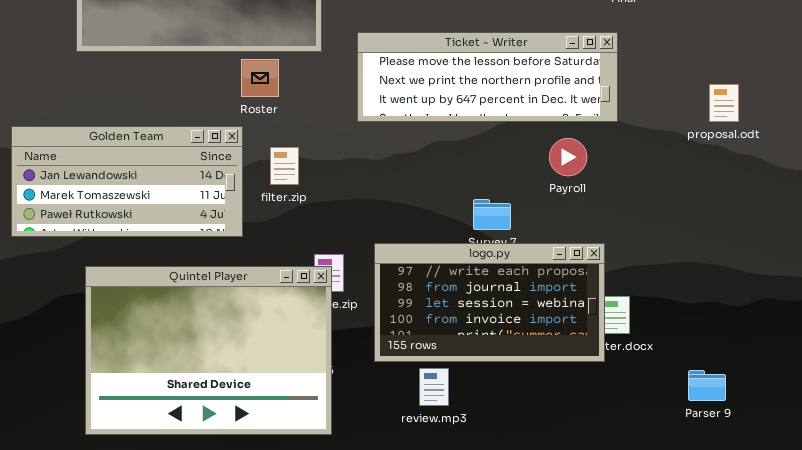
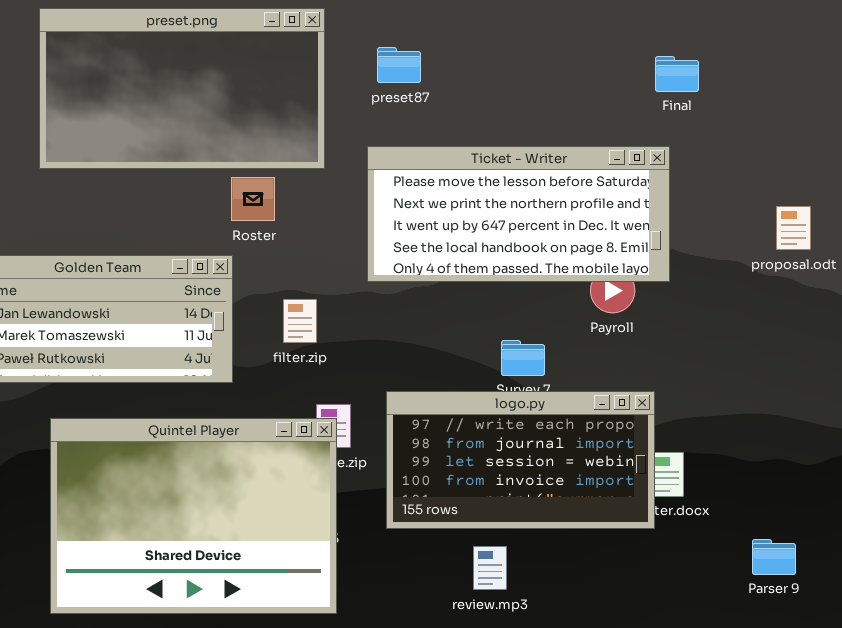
Ticket - Writer: [357,32,618,122] -> [367,146,670,282], resized
filter.zip: [270,147,299,185] -> [283,299,317,343], moved
review.mp3: [419,368,449,406] -> [473,546,507,590], moved

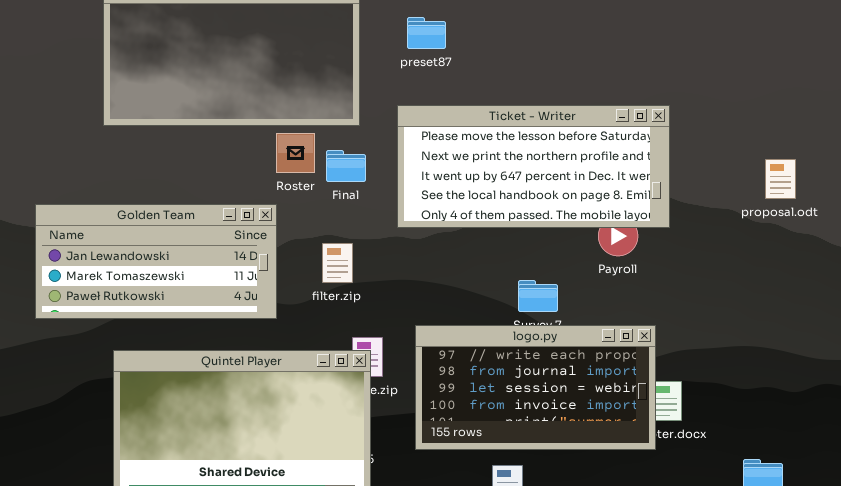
Final: [655,56,699,92] -> [326,150,366,182], moved

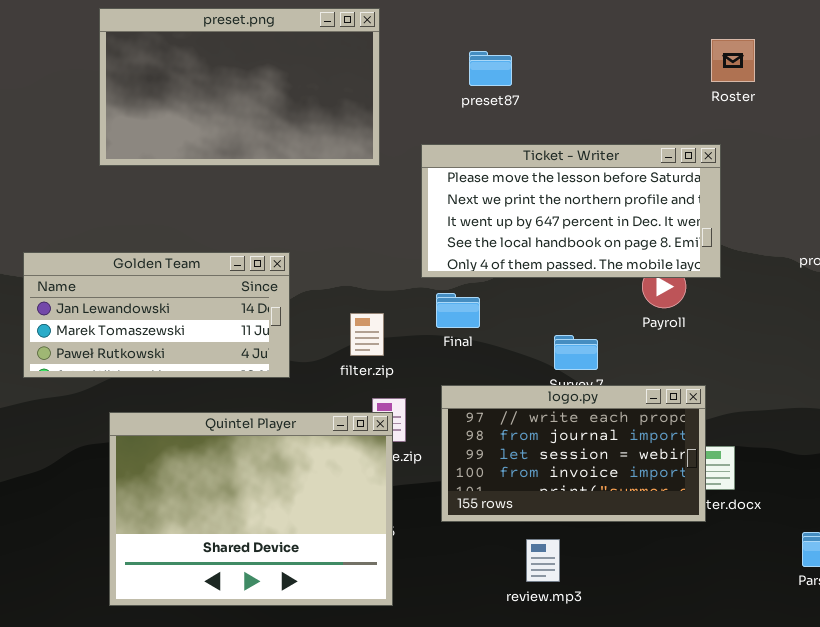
preset87: [407,17,446,49] -> [469,51,512,86], moved
Roster: [276,133,315,173] -> [711,39,755,82], moved
Final: [326,150,366,182] -> [436,293,480,328], moved
filter.zip: [322,243,353,283] -> [350,313,384,356], moved

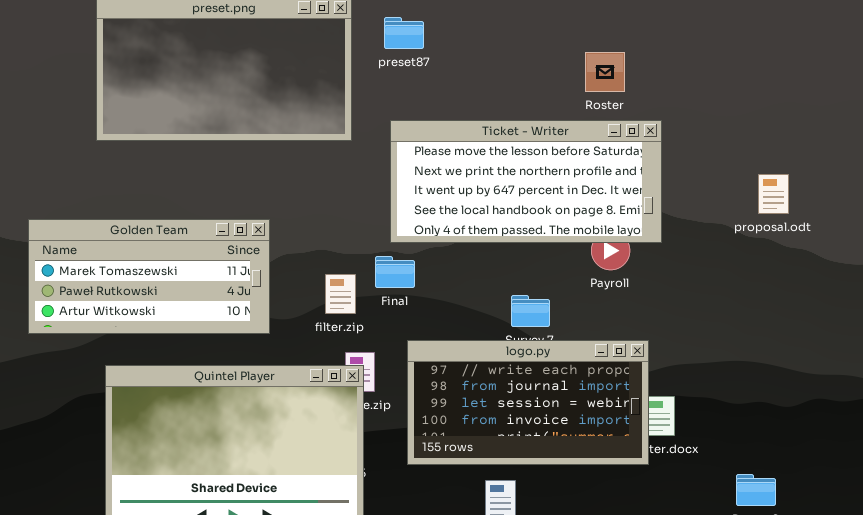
Roster: [711,39,755,82] -> [585,52,625,92], moved
preset87: [469,51,512,86] -> [384,17,424,49], moved
Golden Team: [23,252,290,378] -> [28,219,270,334], scrolled down 1 row
Final: [436,293,480,328] -> [375,256,415,288], moved

